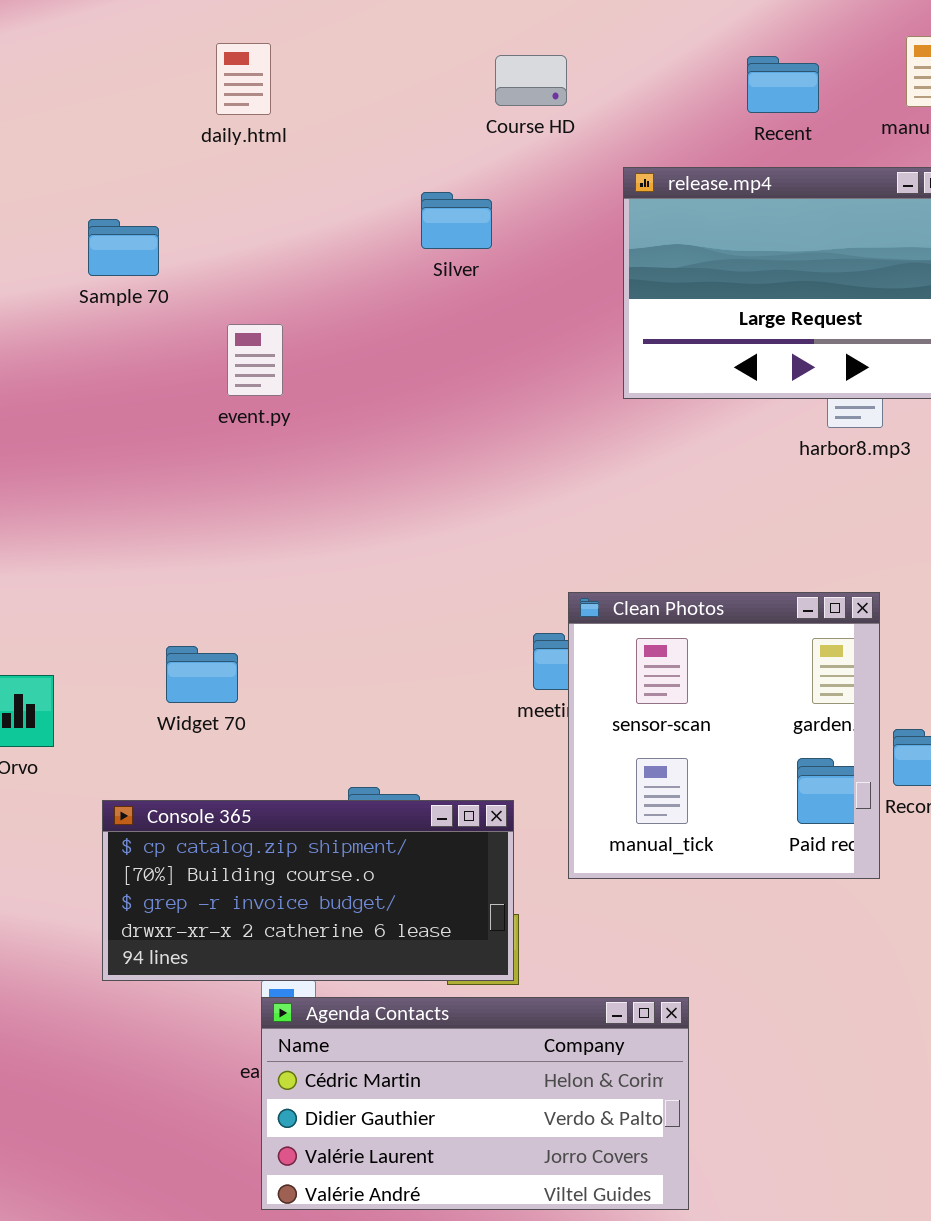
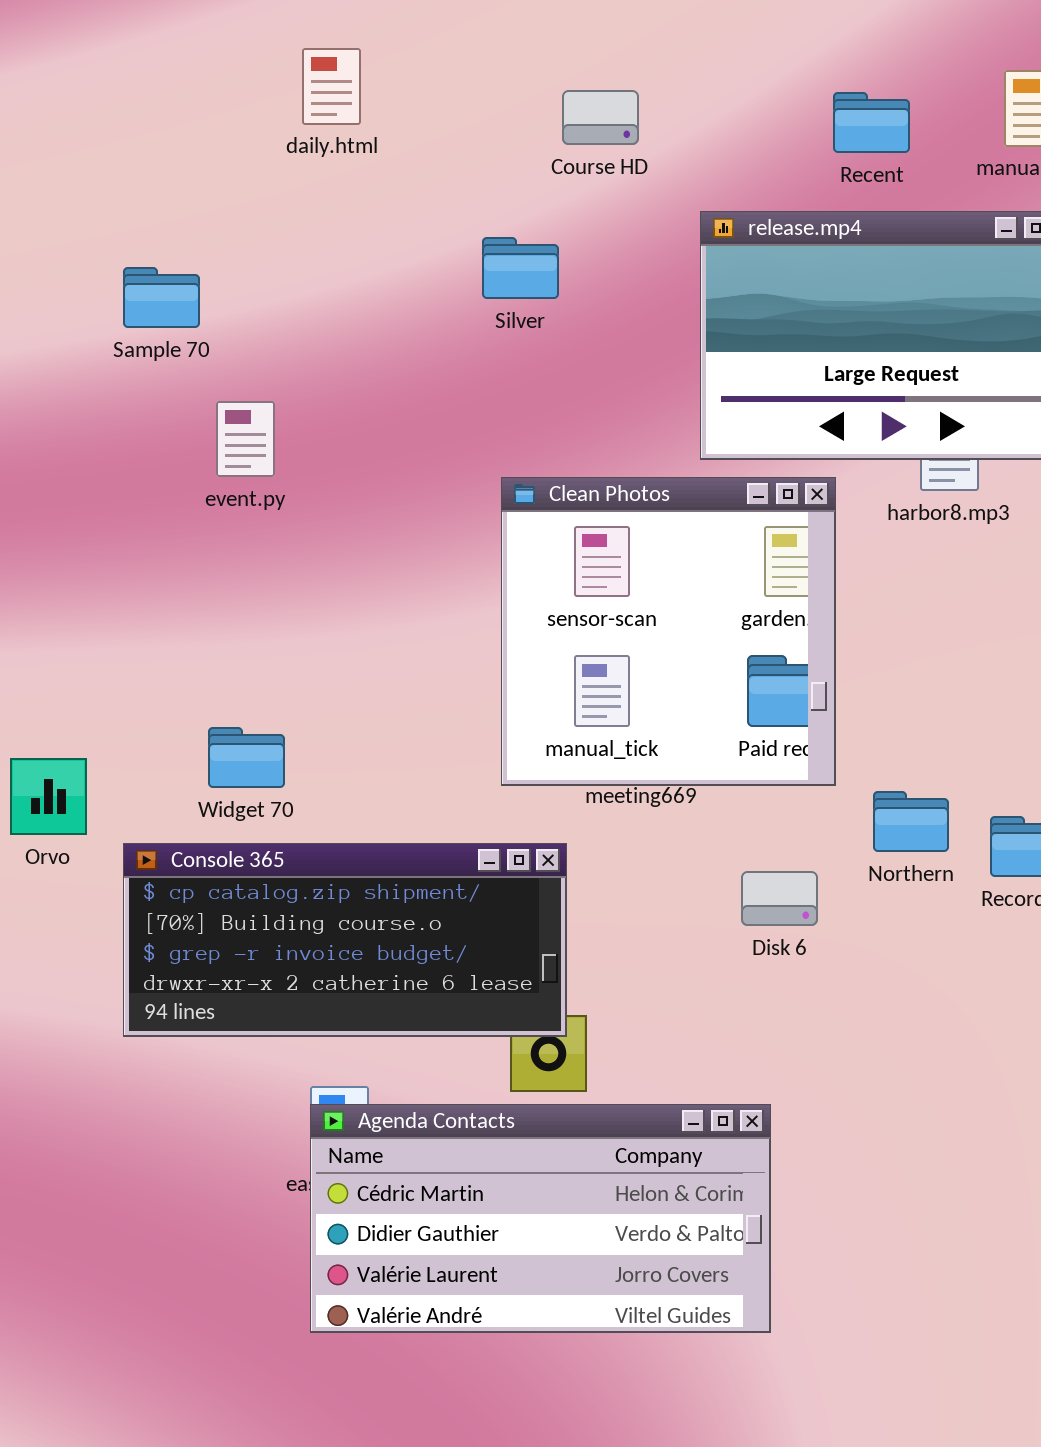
daily.html: [216,43,271,115] -> [302,48,361,125], moved
event.py: [227,324,283,396] -> [216,401,275,477], moved
Clean Photos: [568,592,880,879] -> [501,477,836,786], moved
Console 365: [102,800,514,981] -> [123,843,567,1037], moved

